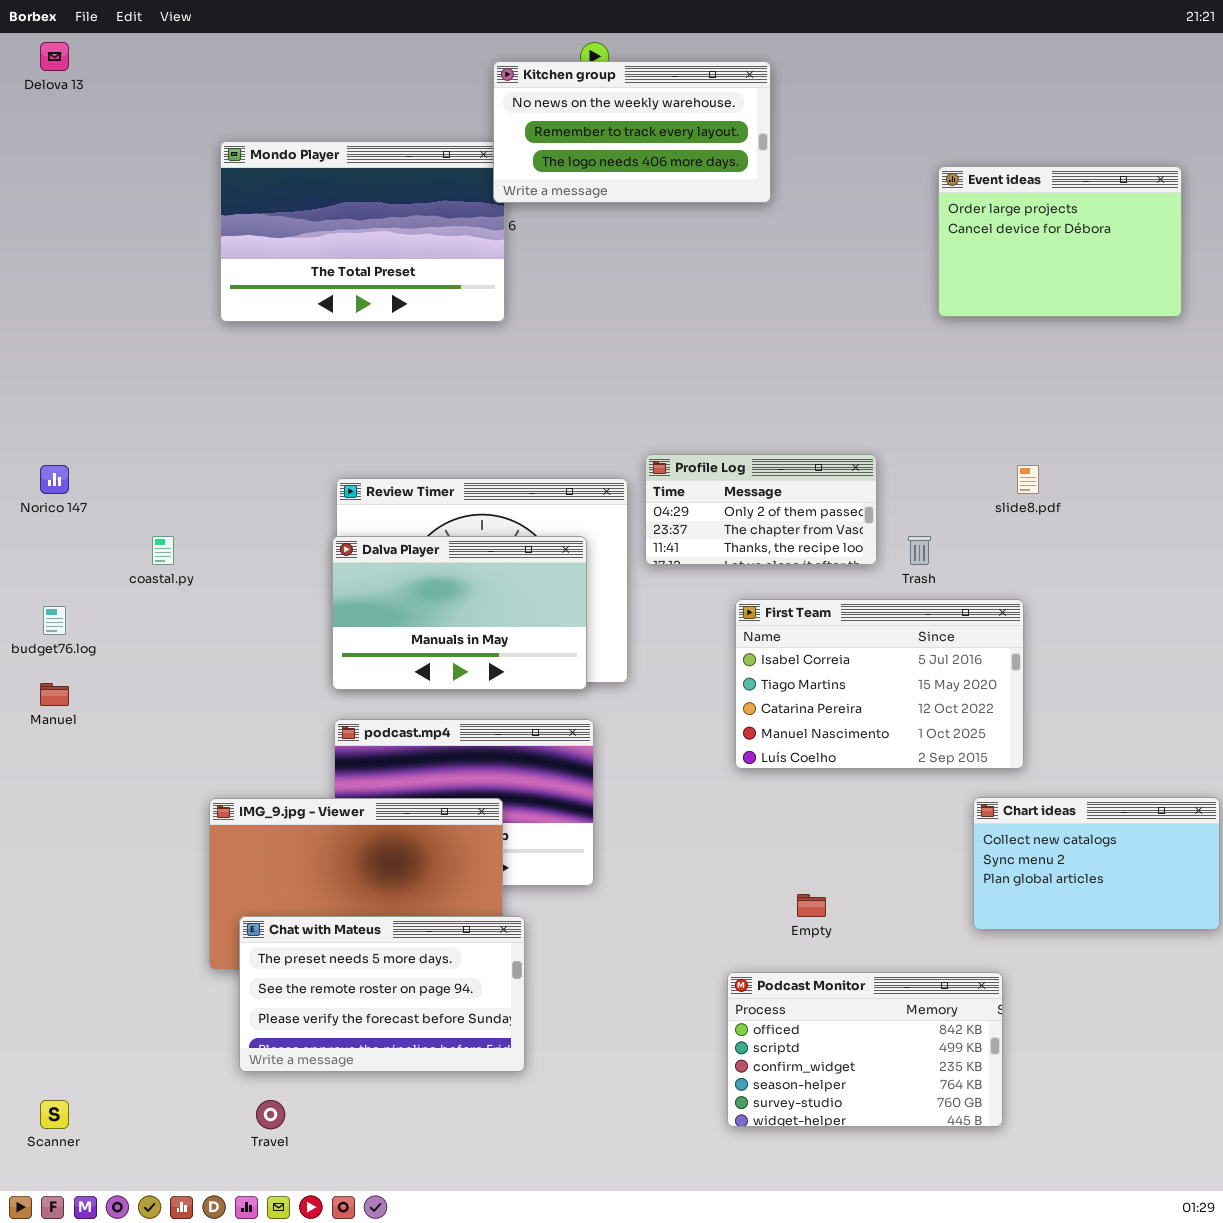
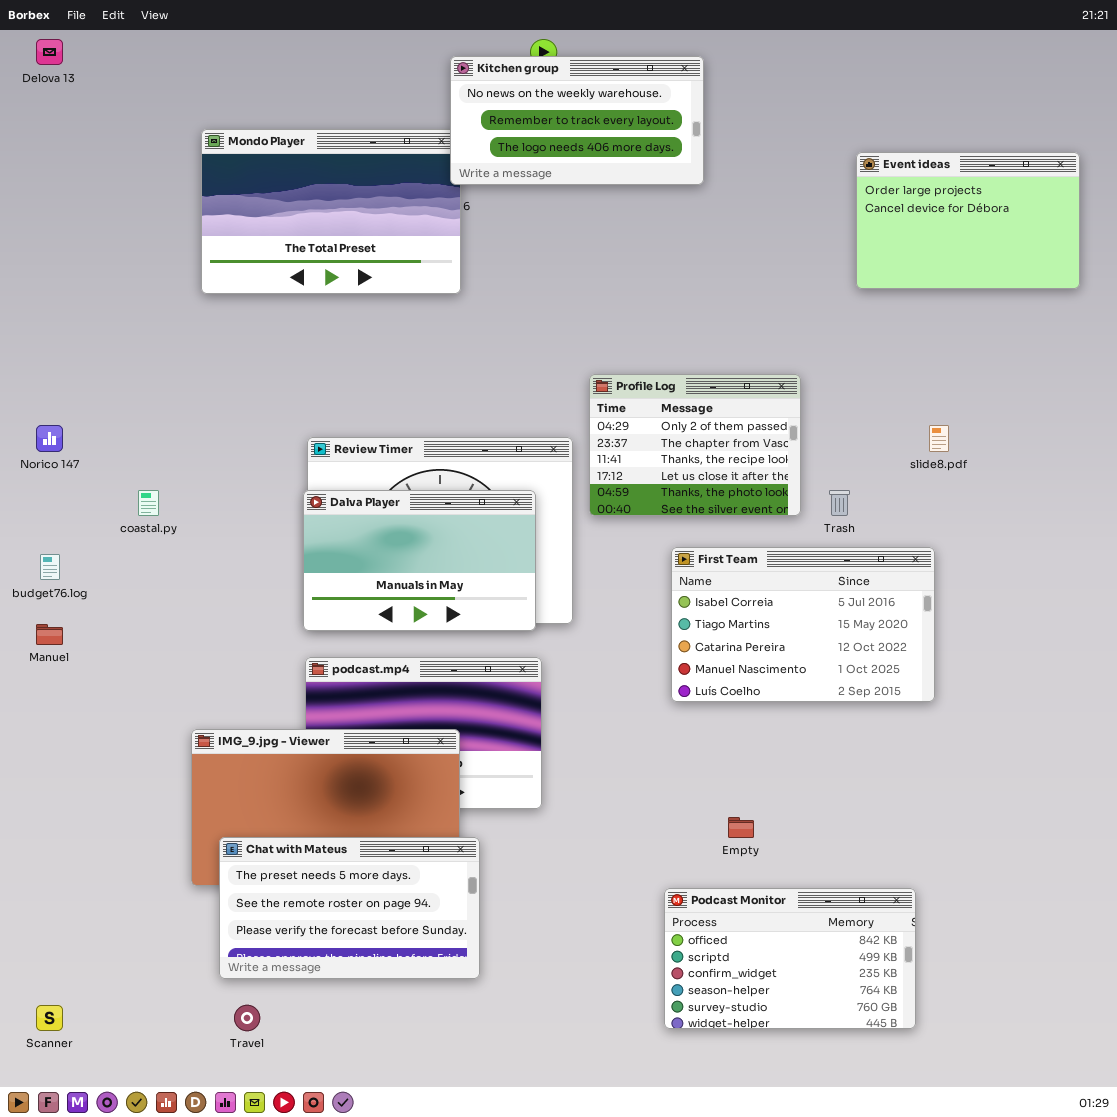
Profile Log: [645,454,877,565] -> [589,374,801,516], resized
Chart ideas: [973,797,1220,930] -> none, closed

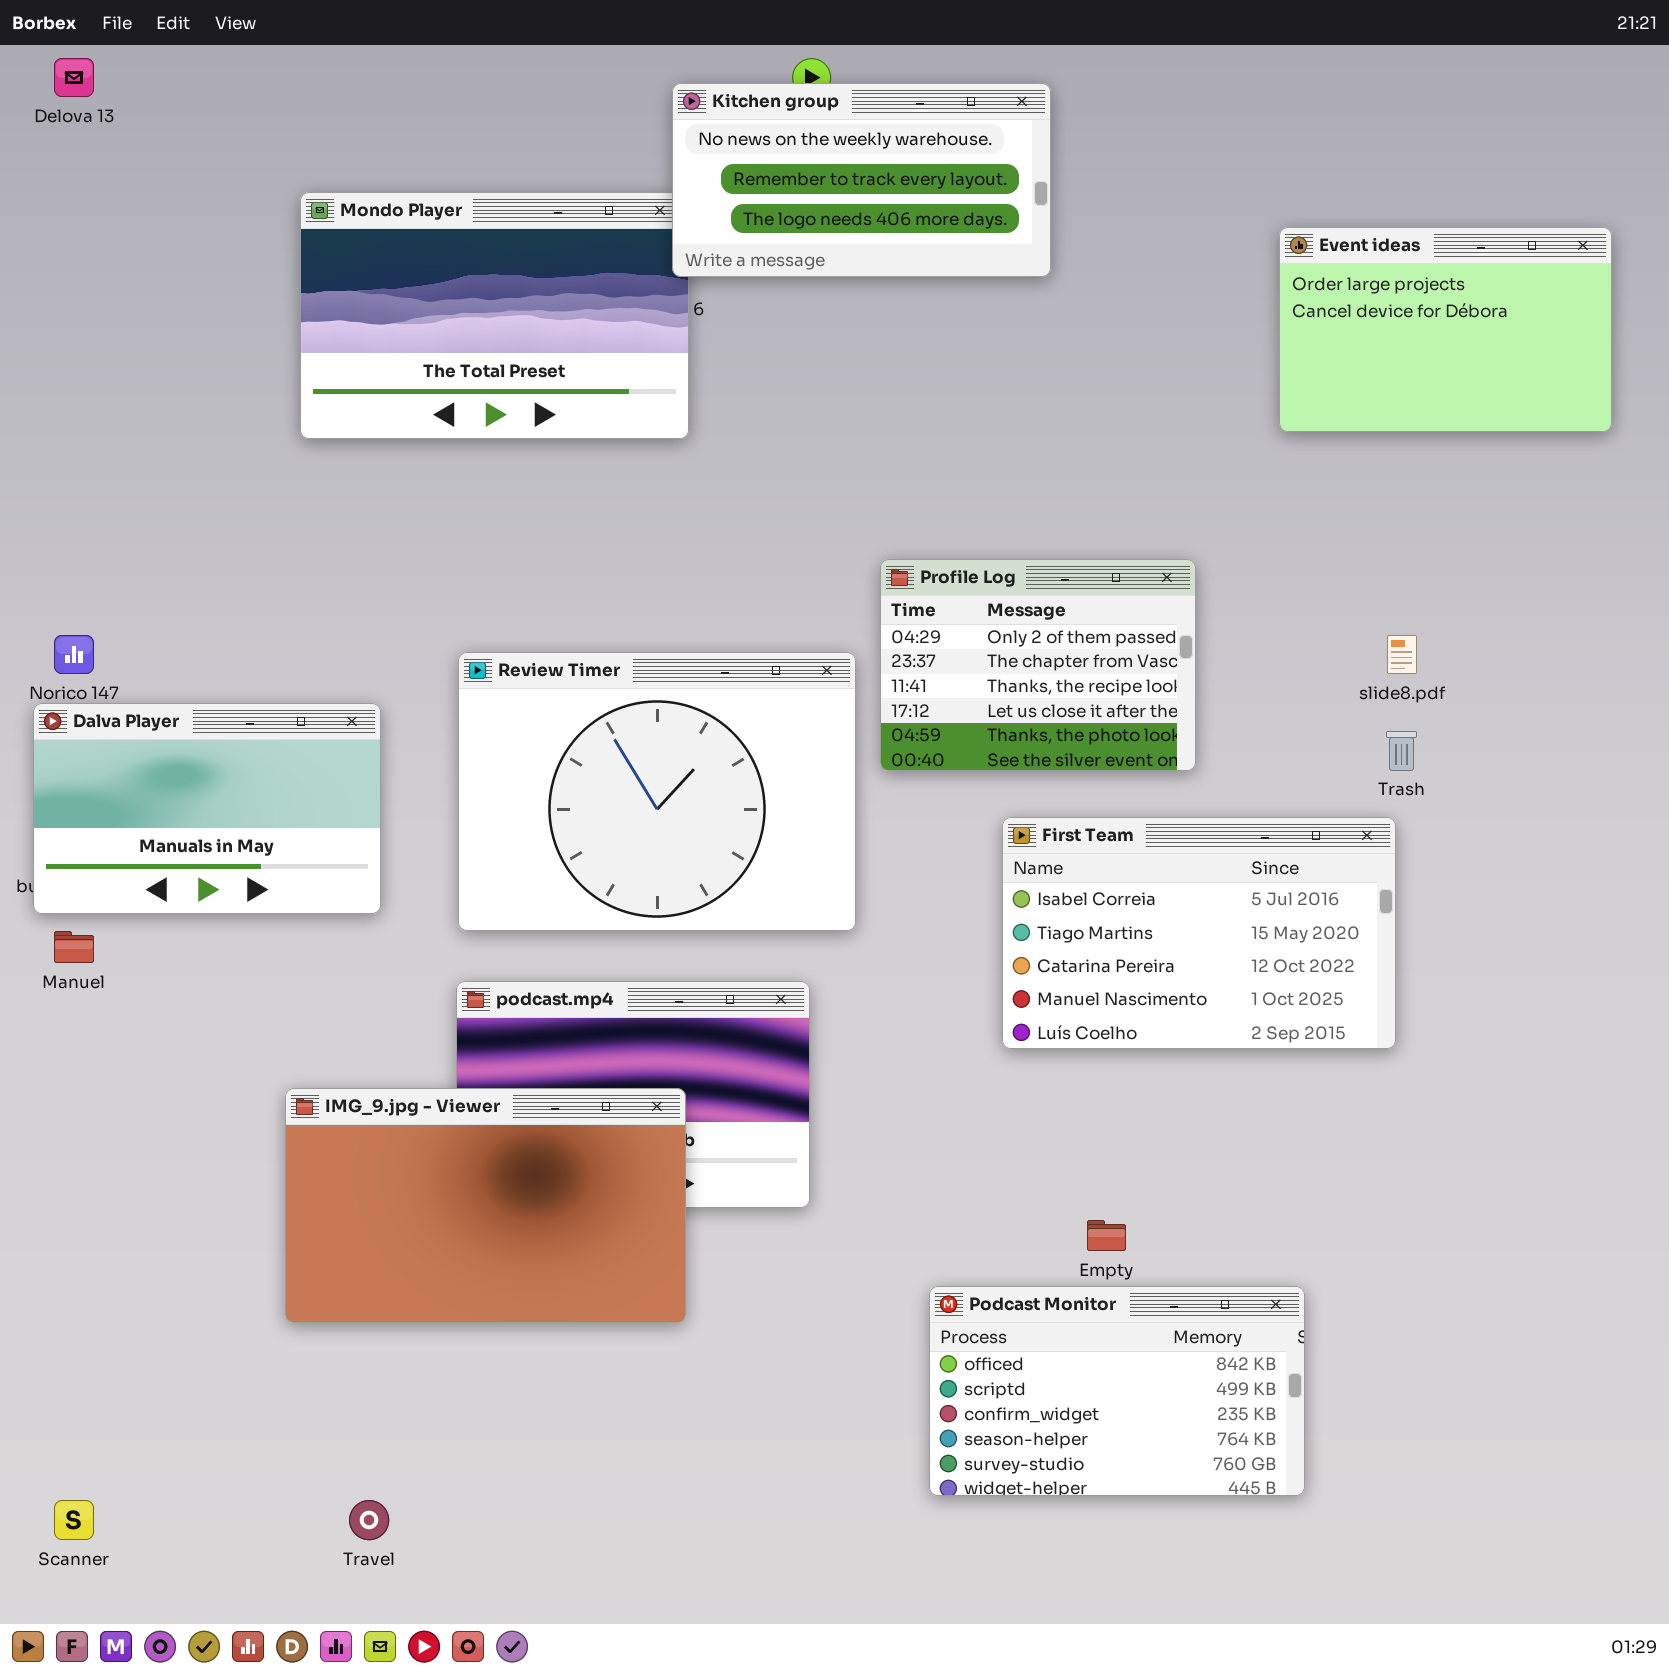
Dalva Player: [303,490,536,631] -> [33,703,381,914], moved
Trash: [829,490,850,516] -> [1386,731,1417,771], moved
Chat with Mateus: [219,837,480,979] -> none, closed
Podcast Monitor: [664,888,916,1029] -> [929,1286,1305,1496], moved

